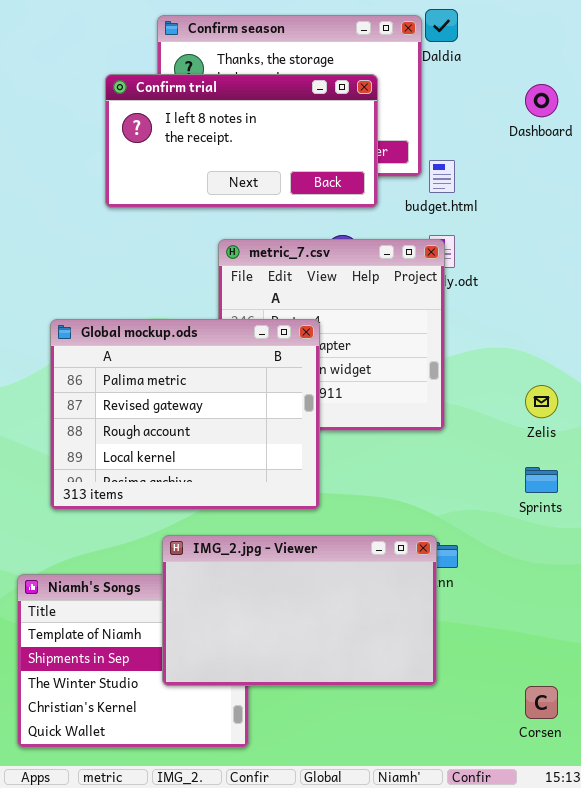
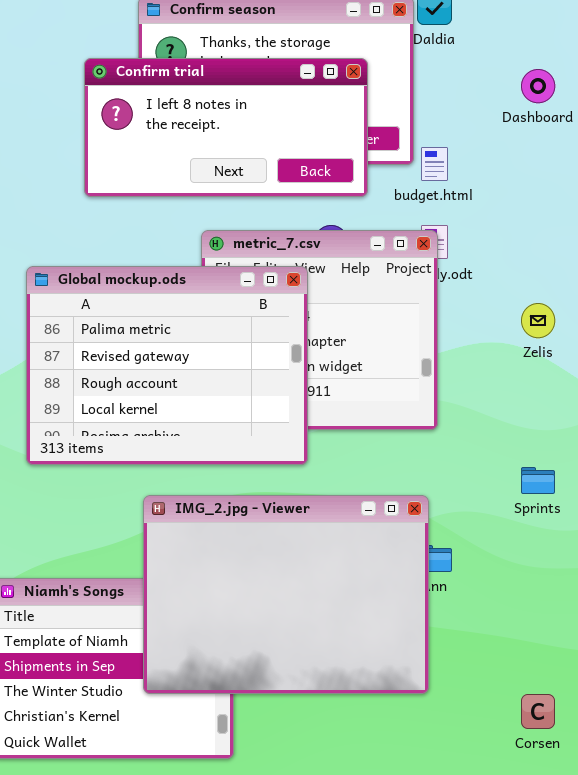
Global mockup.ods: [50,319,320,510] -> [26,266,308,465], moved
Zelis: [525,385,558,418] -> [521,303,555,338], moved
IMG_2.jpg - Viewer: [162,535,437,686] -> [143,495,429,694], resized

